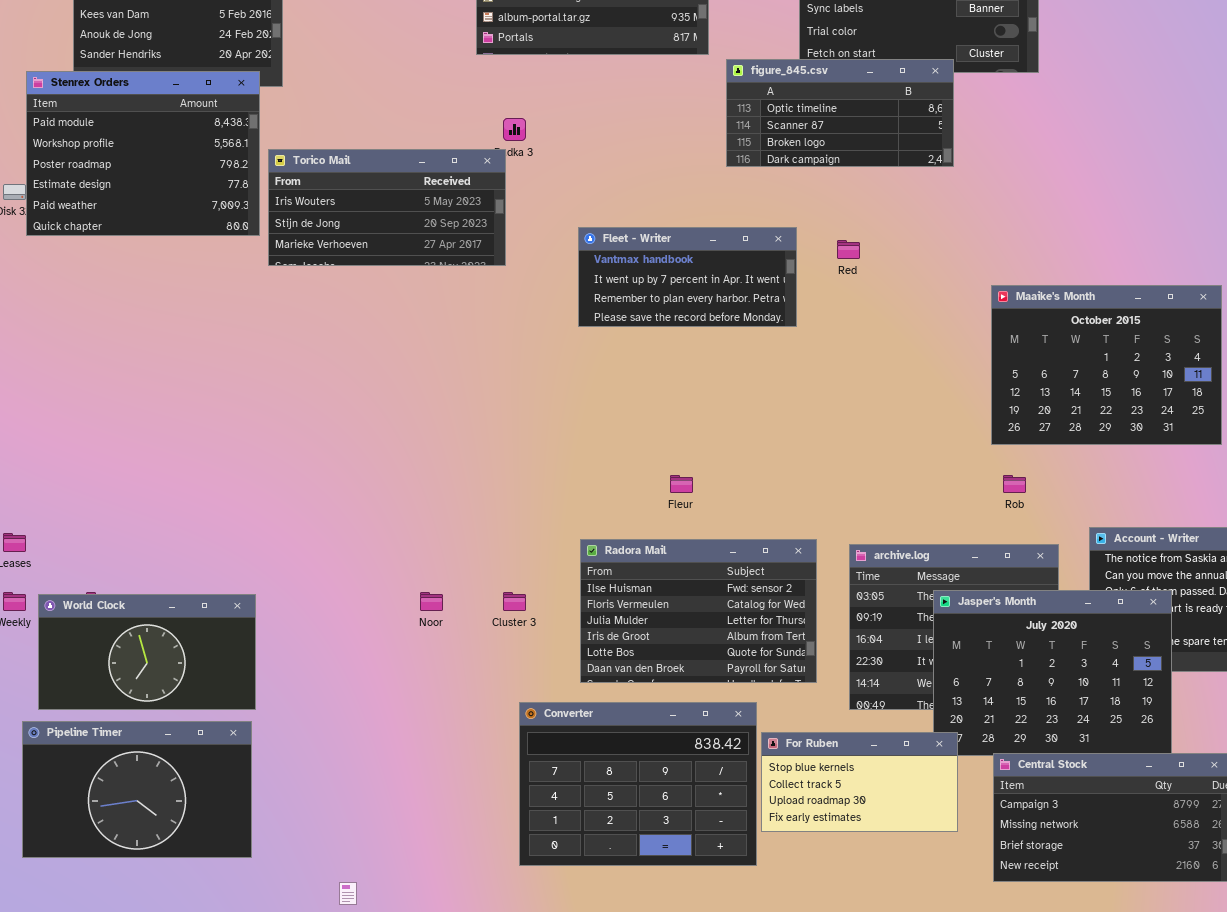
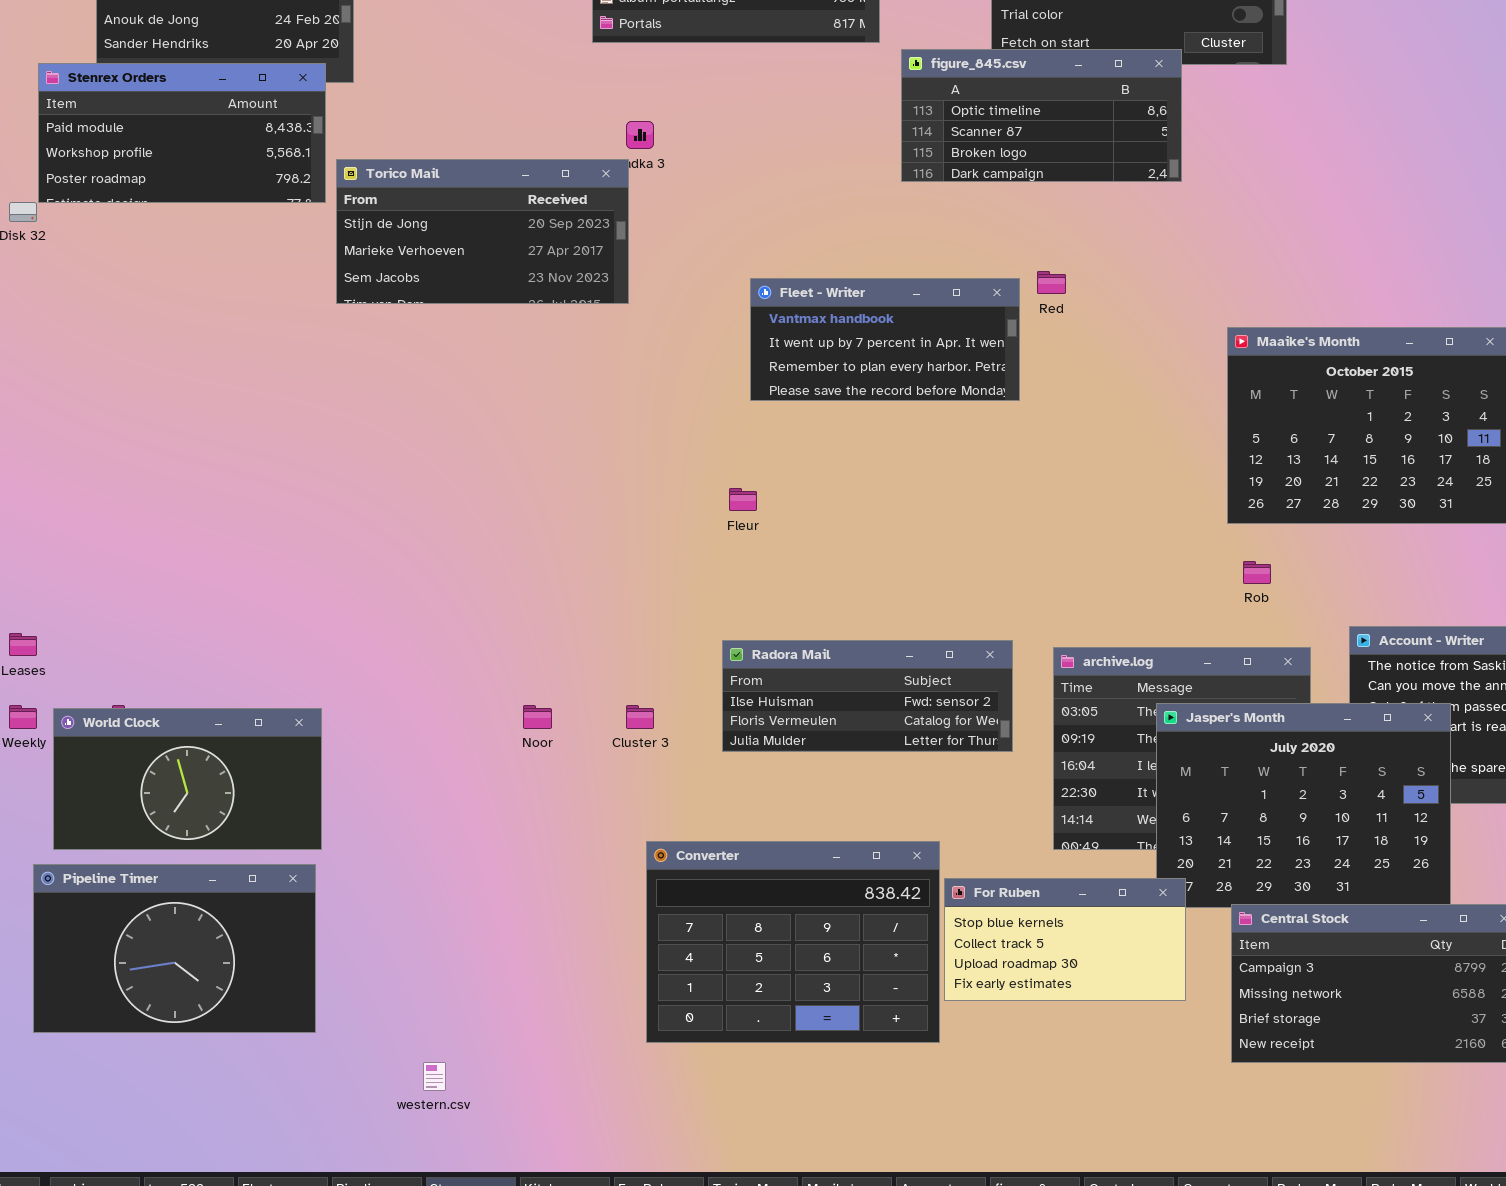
Stenrex Orders: [26,71,260,236] -> [38,63,326,203], resized
Torico Mail: [268,149,506,266] -> [336,159,629,304], scrolled down 1 row
Fleet - Writer: [578,227,797,327] -> [750,278,1020,401], moved
Fleur: [670,475,693,493] -> [729,488,757,511], moved
Radora Mail: [580,539,817,683] -> [722,640,1013,752], resized

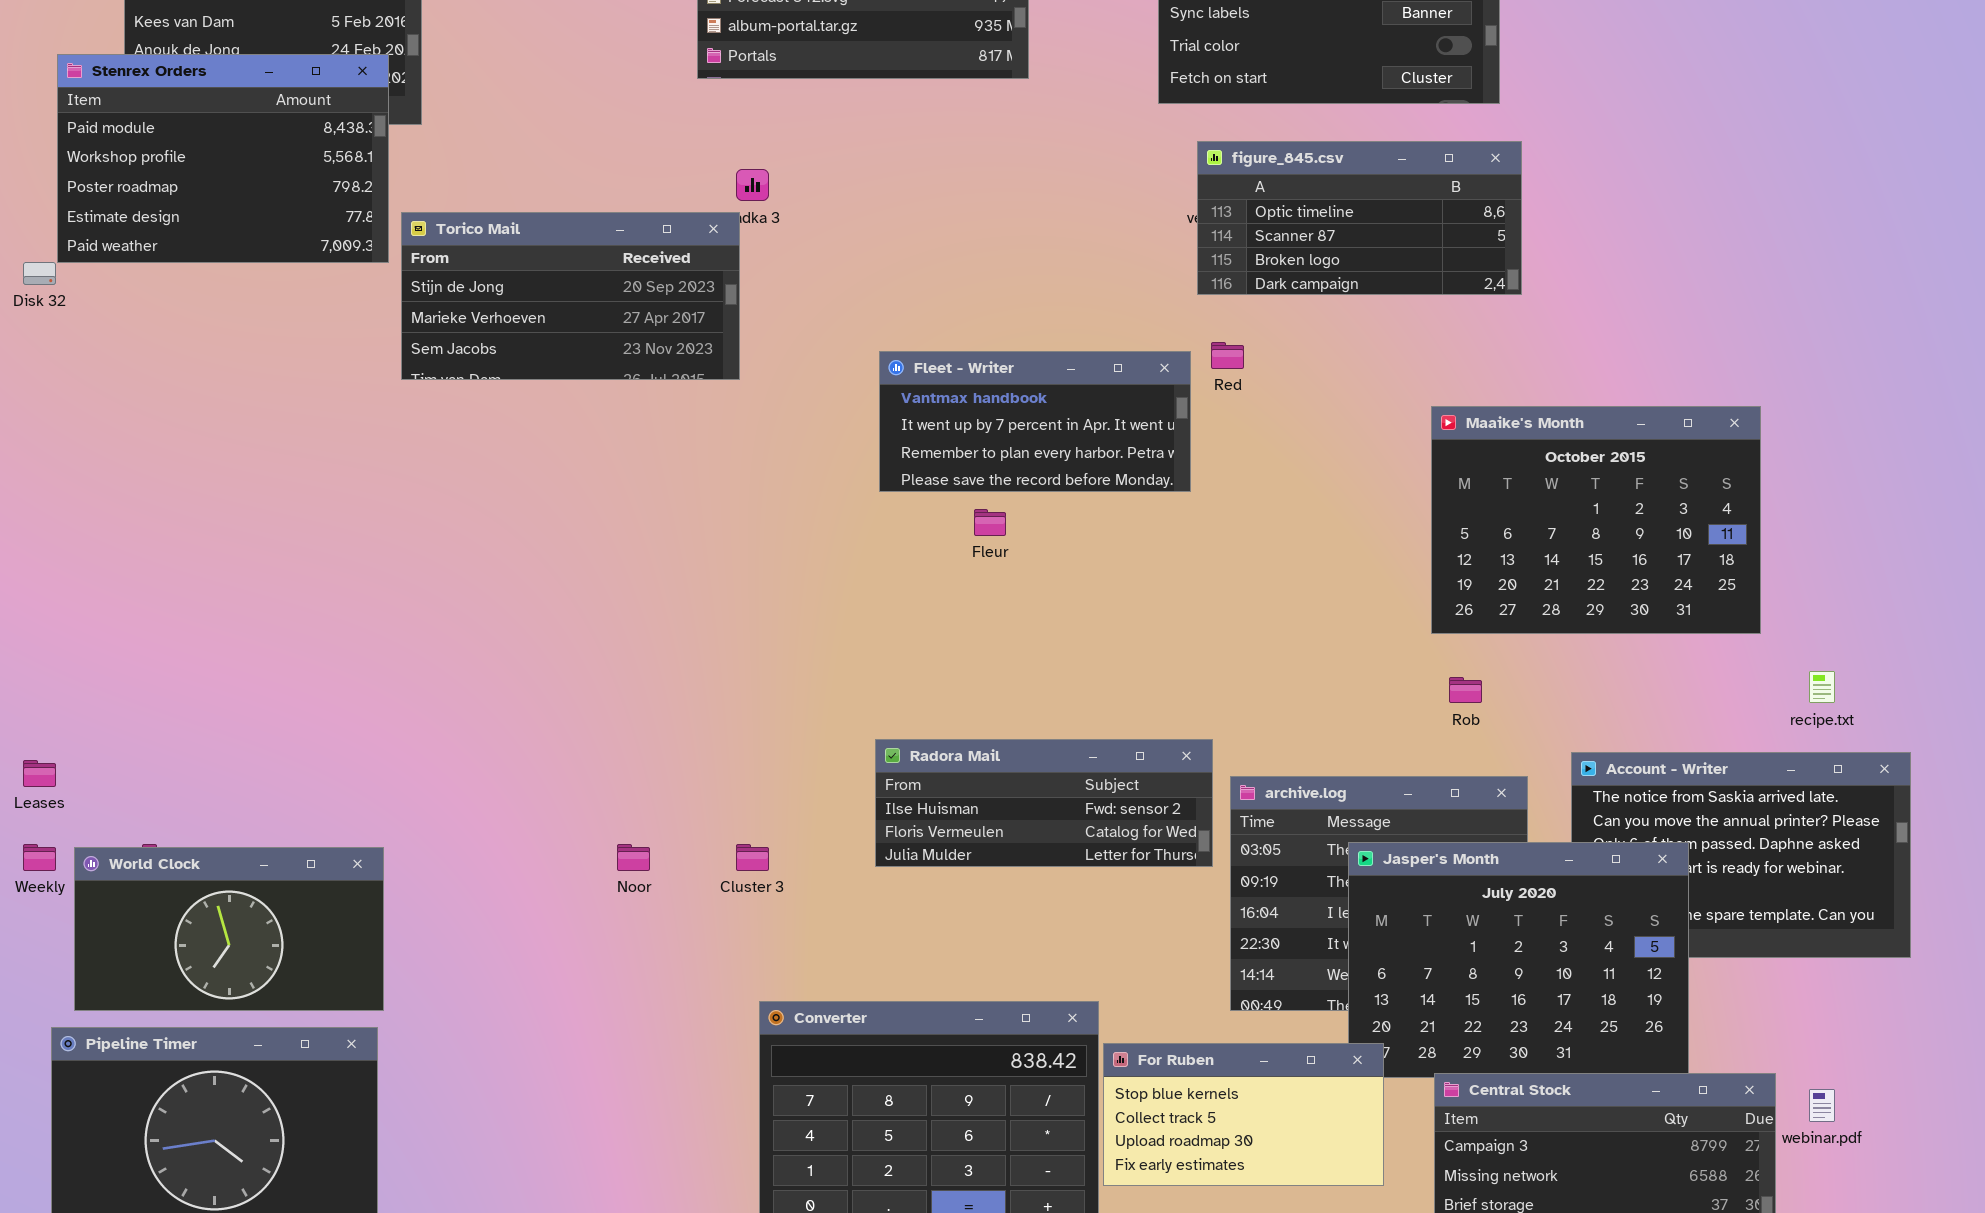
figure_845.csv: [901,49,1182,182] -> [1197,141,1522,295], moved
Stenrex Orders: [38,63,326,203] -> [57,54,389,263], resized
Fleur: [729,488,757,511] -> [974,509,1006,536], moved
Radora Mail: [722,640,1013,752] -> [875,739,1213,867], moved

